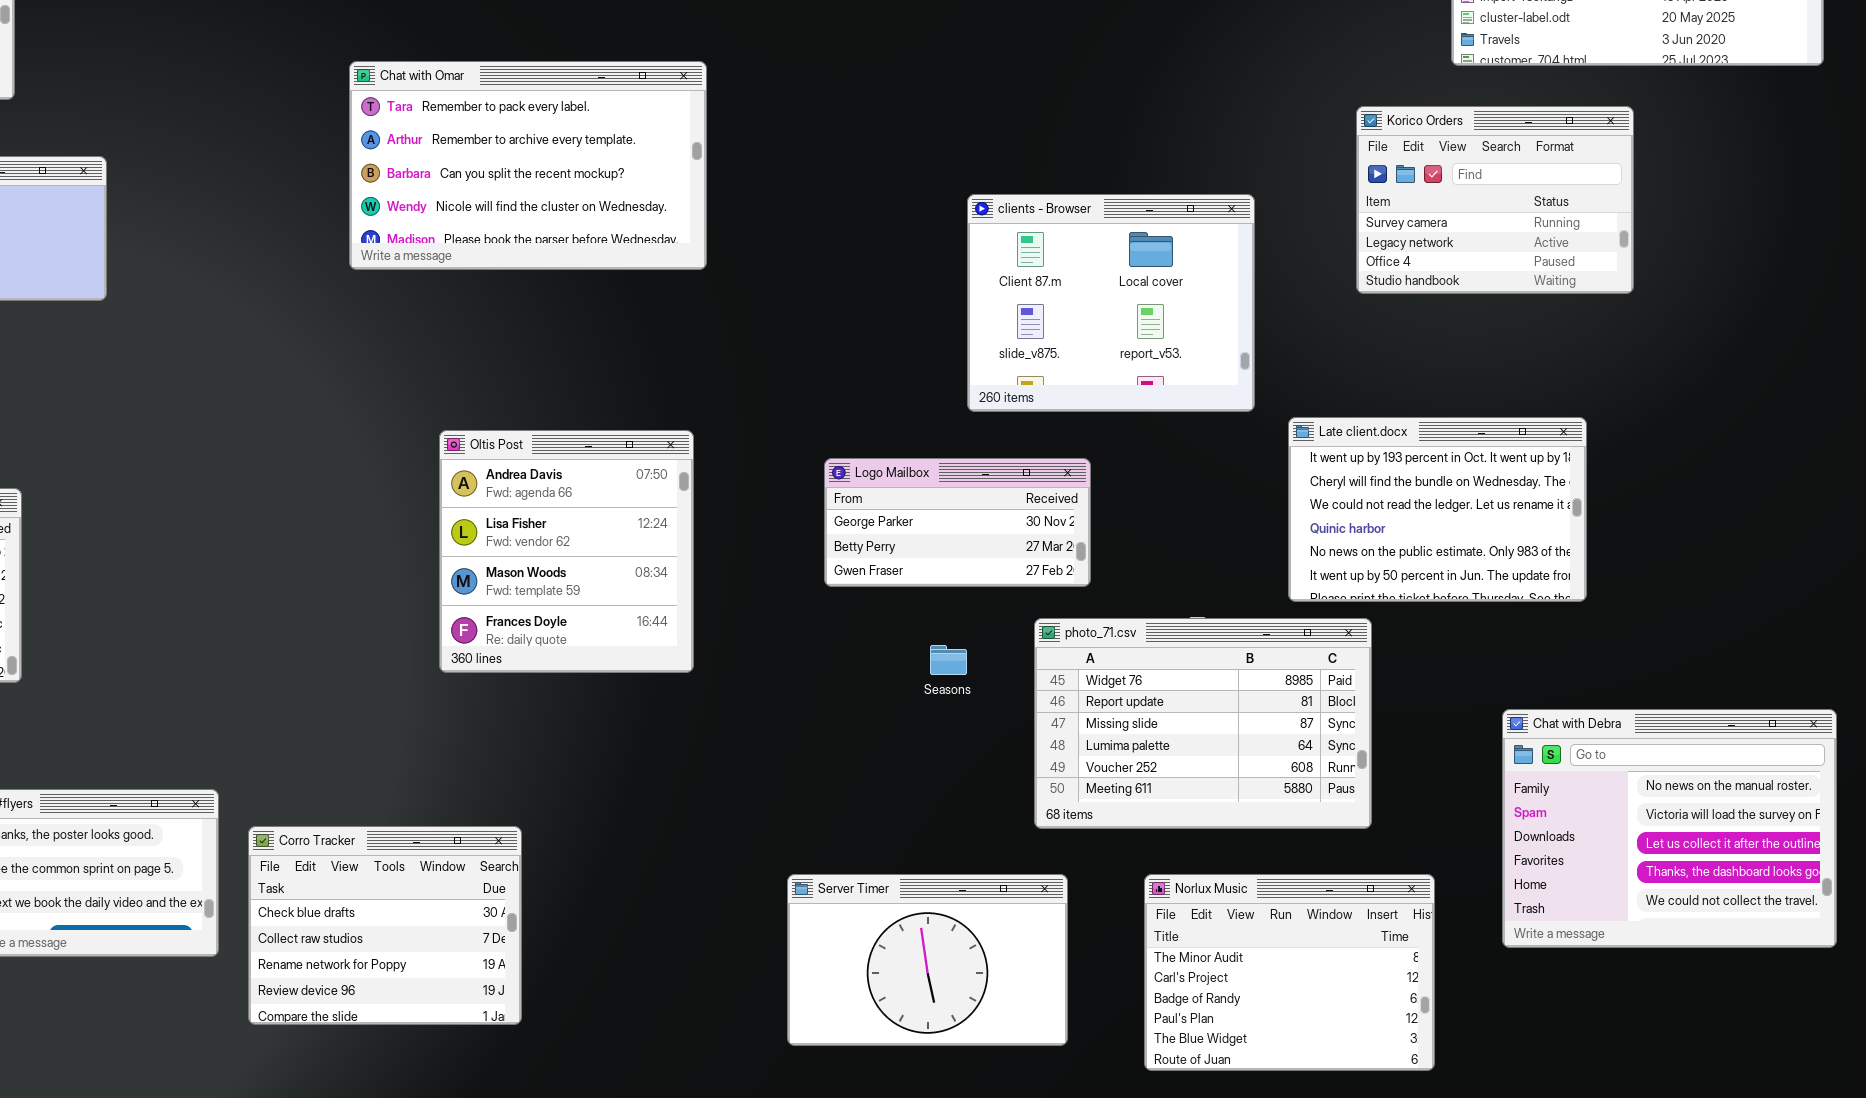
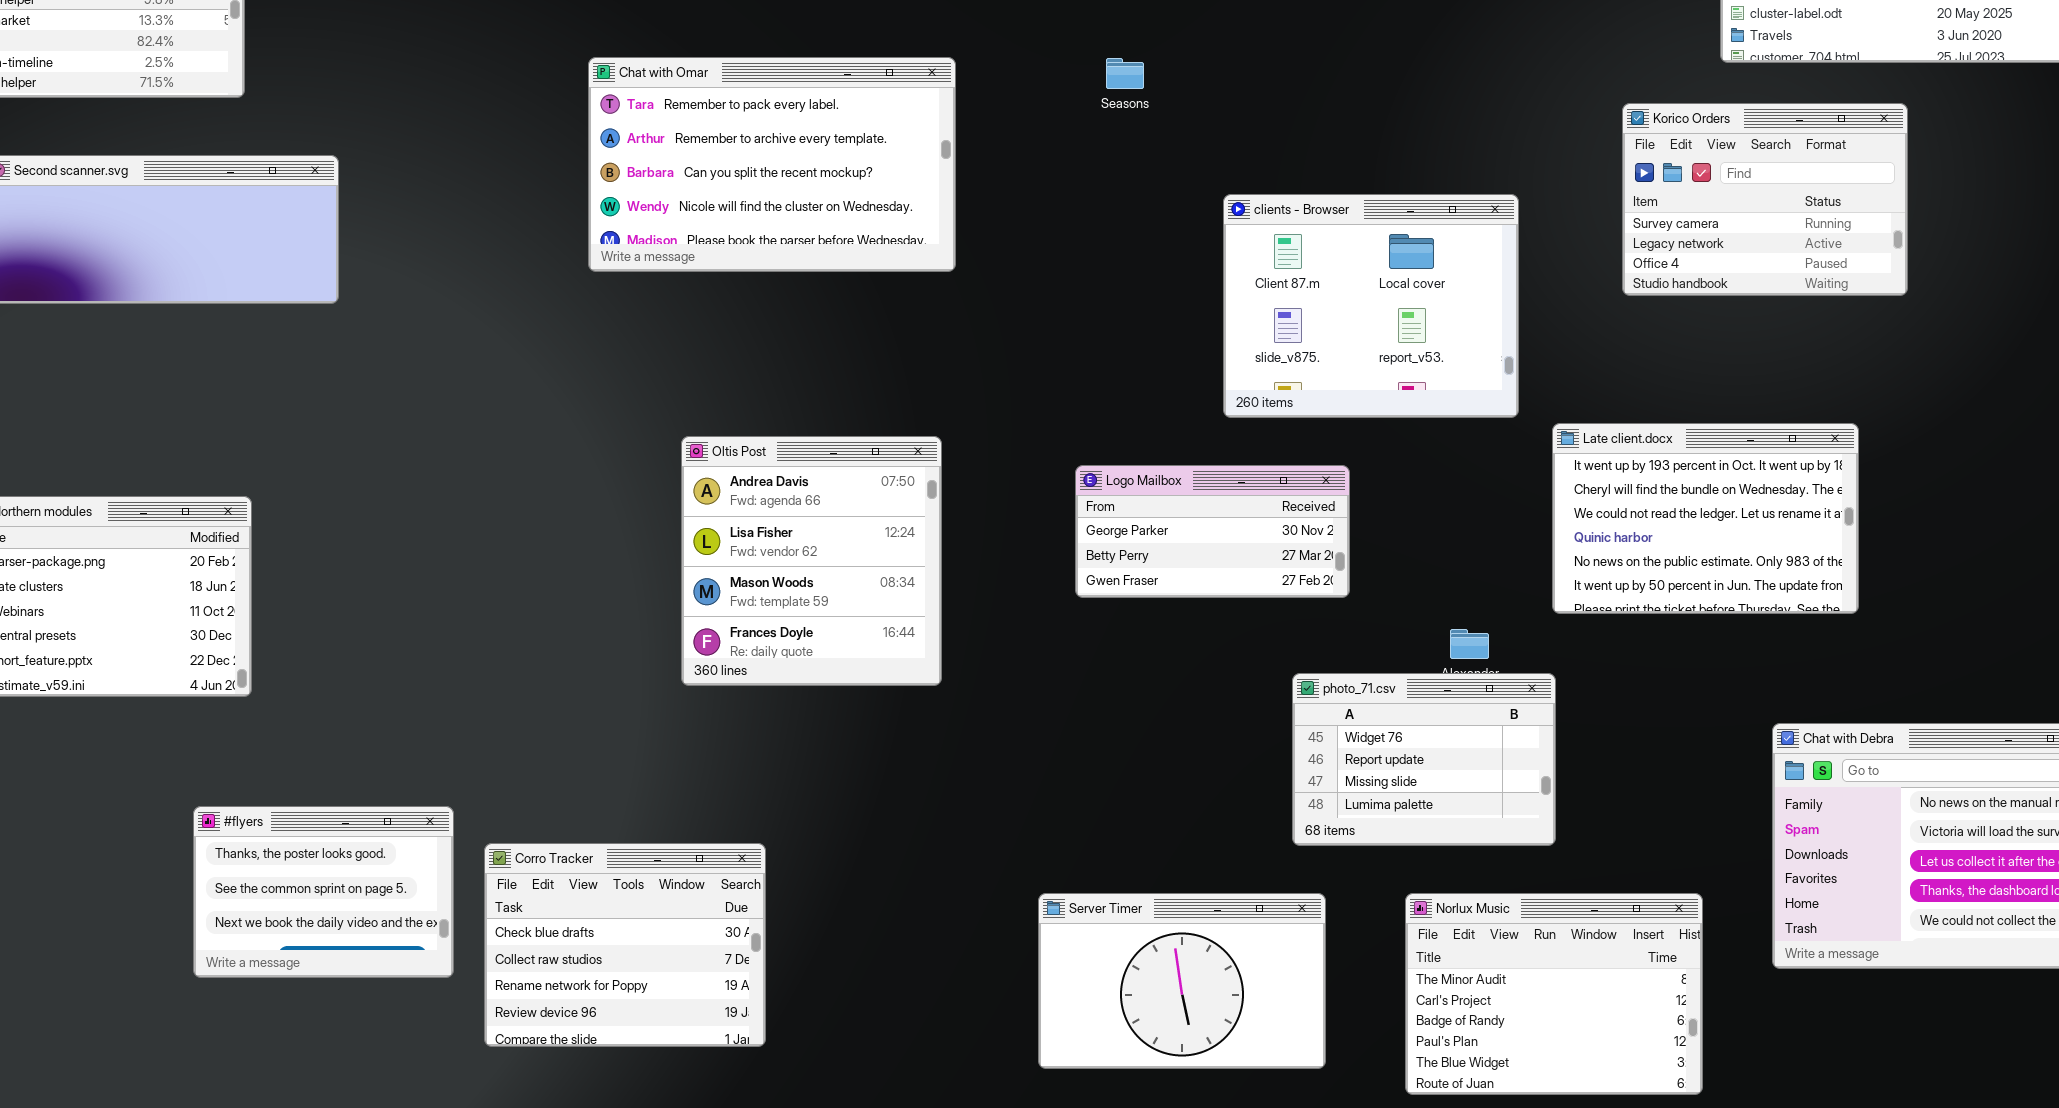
photo_71.csv: [1034,618,1372,829] -> [1292,673,1556,846], resized
Seasons: [930,645,967,675] -> [1106,58,1144,89], moved

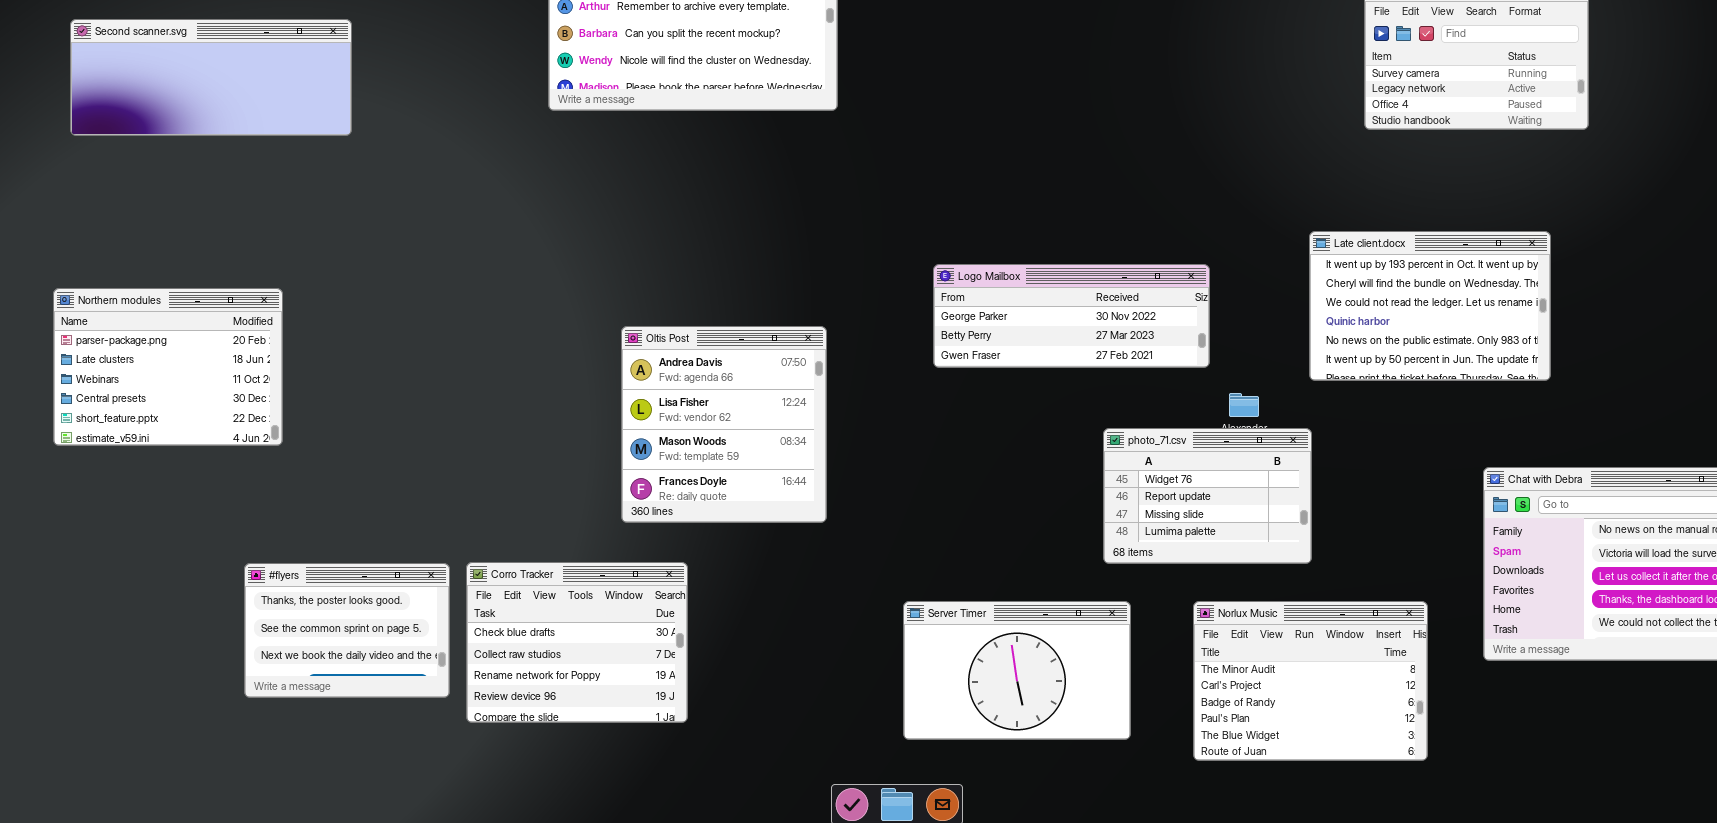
clients - Browser: [1223,194,1519,418] -> none, closed
Oltis Post: [681,436,942,686] -> [621,326,827,523], moved
Logo Mailbox: [1075,465,1350,598] -> [933,264,1210,368], resized
#flyers: [193,806,454,978] -> [244,563,450,698], moved

